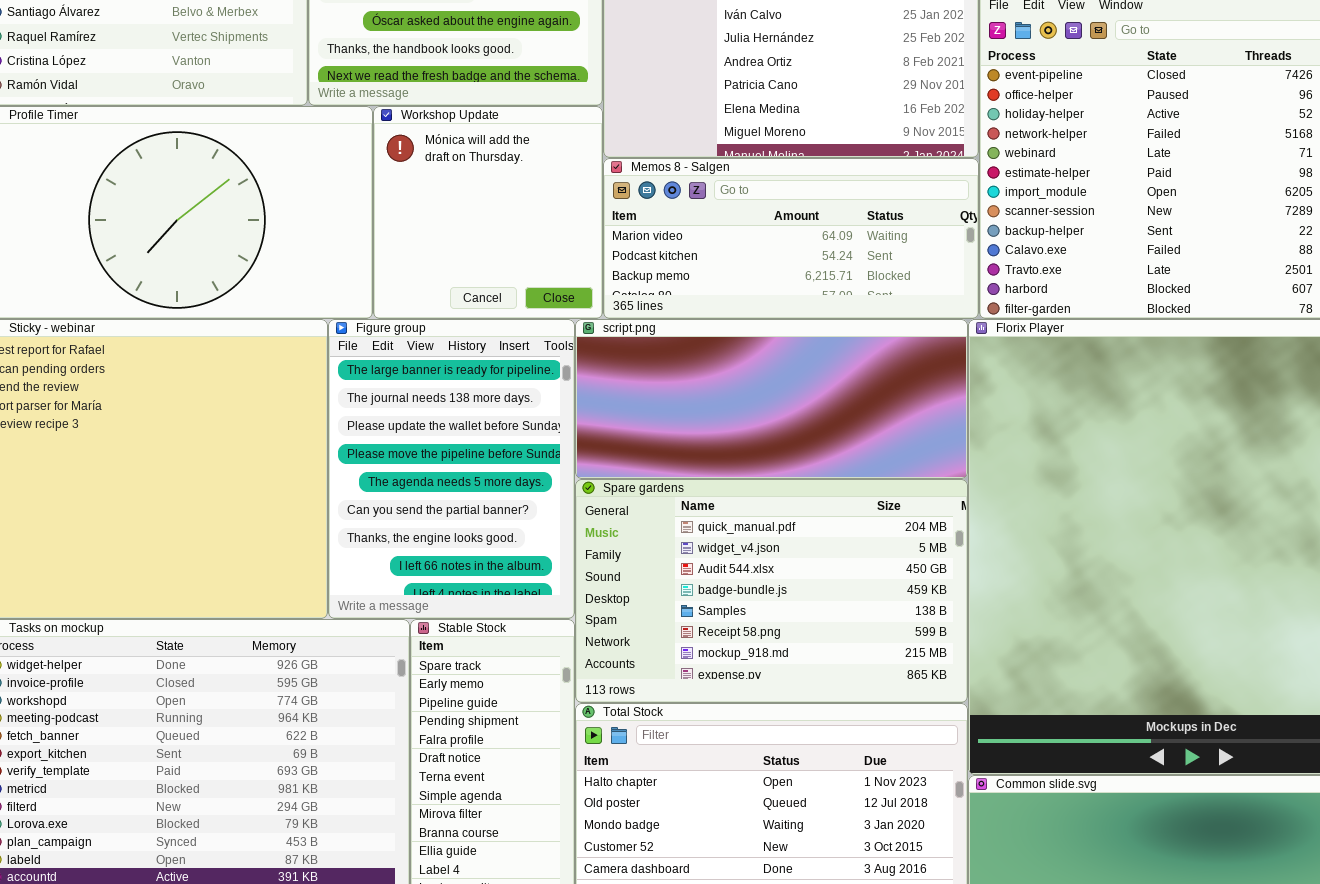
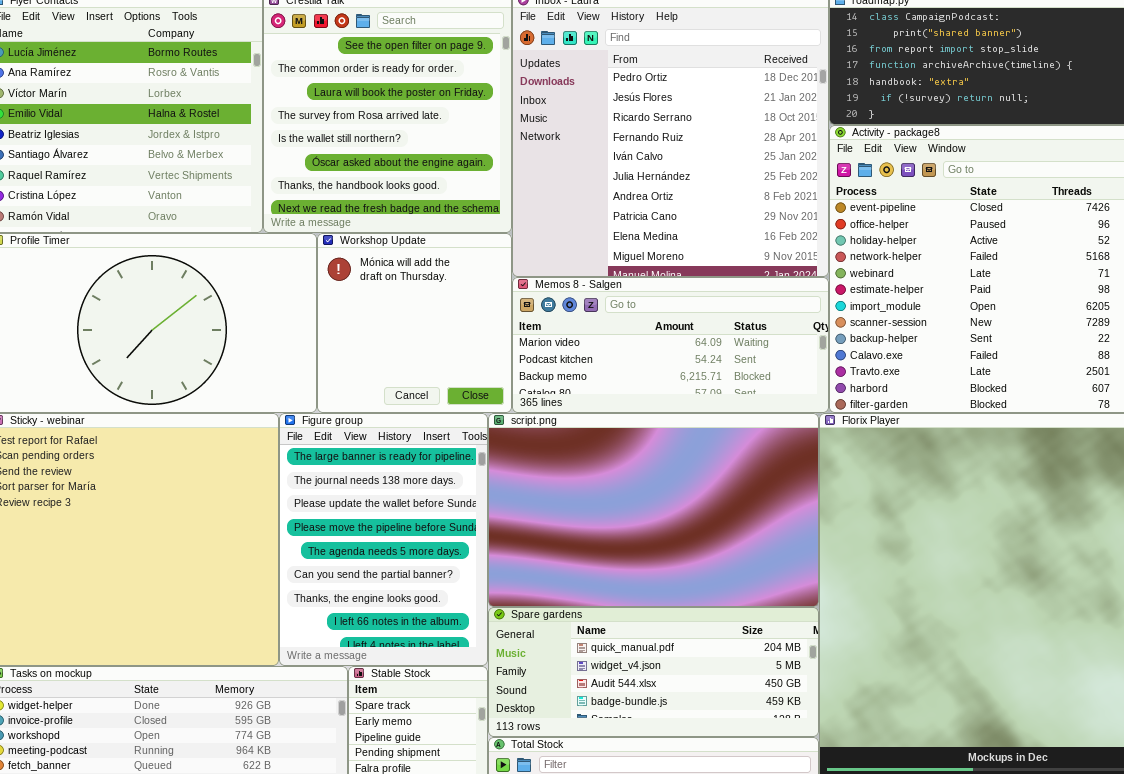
script.png: [575,319,968,479] -> [488,413,819,607], resized
Spare gardens: [575,479,968,703] -> [488,607,819,737], resized

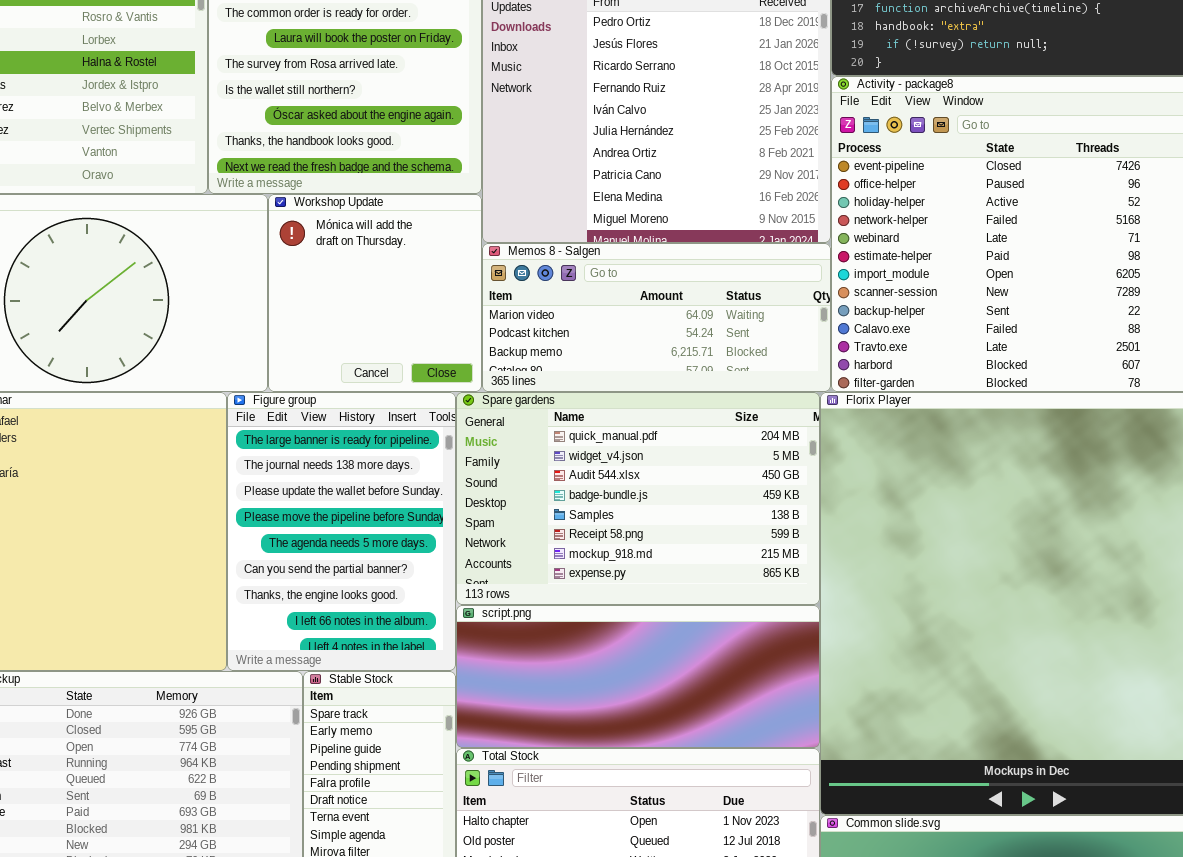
script.png: [488,413,819,607] -> [456,605,820,748], moved, resized
Spare gardens: [488,607,819,737] -> [456,392,820,605], moved, resized

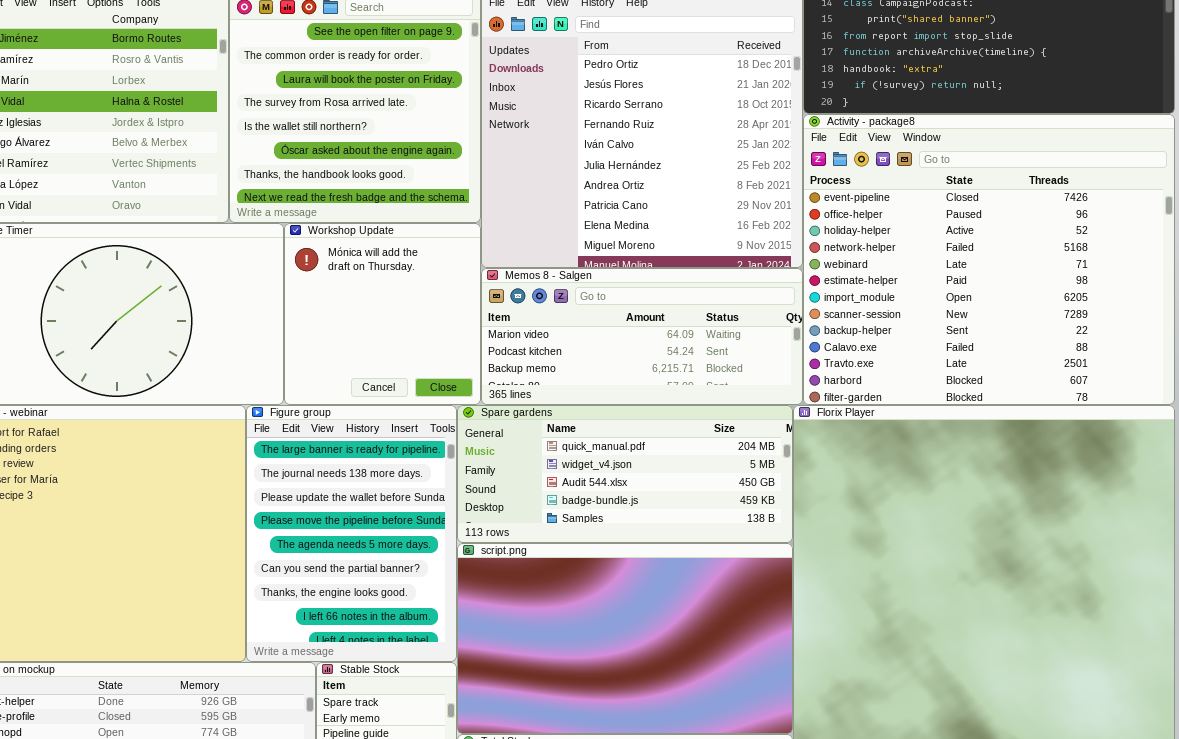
Spare gardens: [456,392,820,605] -> [457,405,793,543], resized
script.png: [456,605,820,748] -> [457,543,793,734], resized

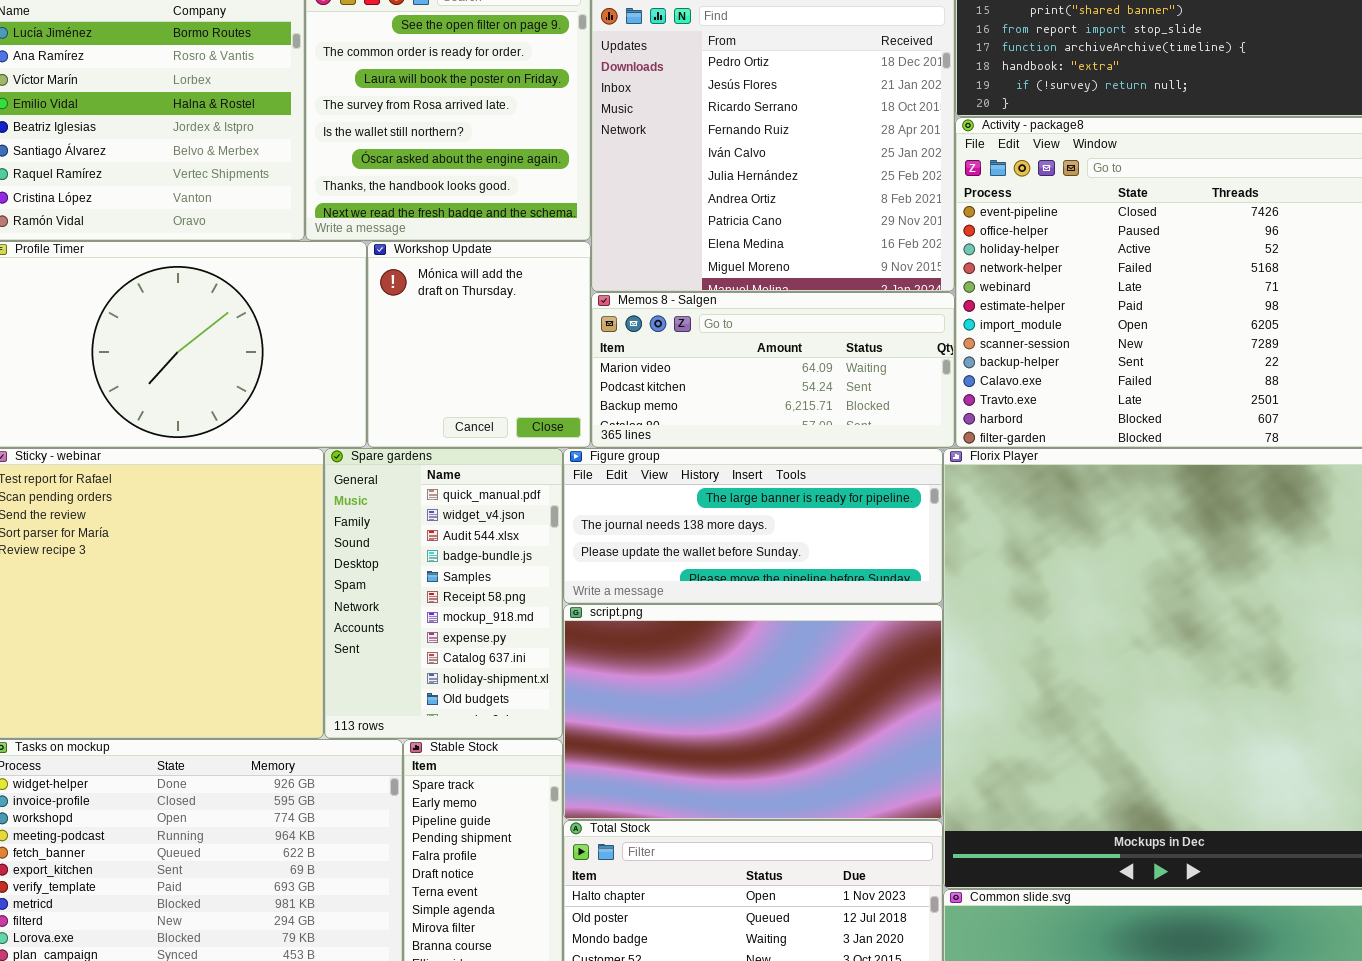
Figure group: [246,405,457,662] -> [563,448,943,604], moved, resized
Spare gardens: [457,405,793,543] -> [324,448,563,739], moved, resized

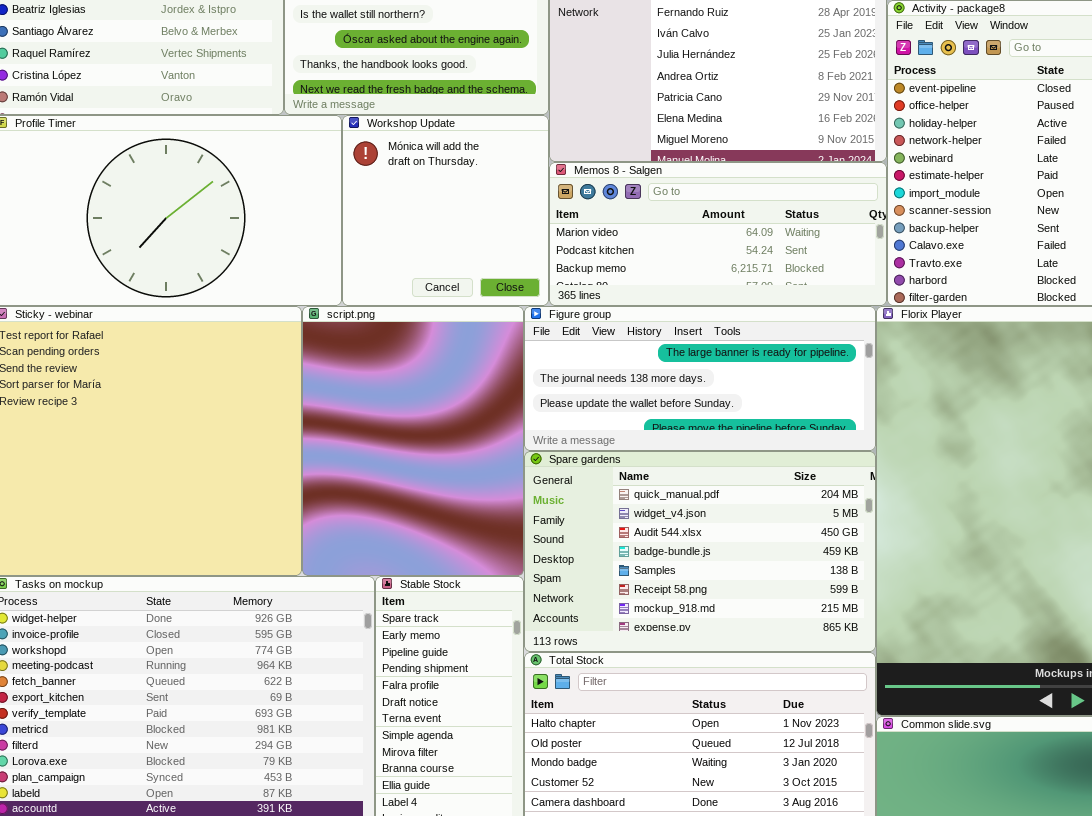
Spare gardens: [324,448,563,739] -> [524,451,876,652], moved, resized
script.png: [563,604,943,820] -> [302,306,524,576], moved, resized

